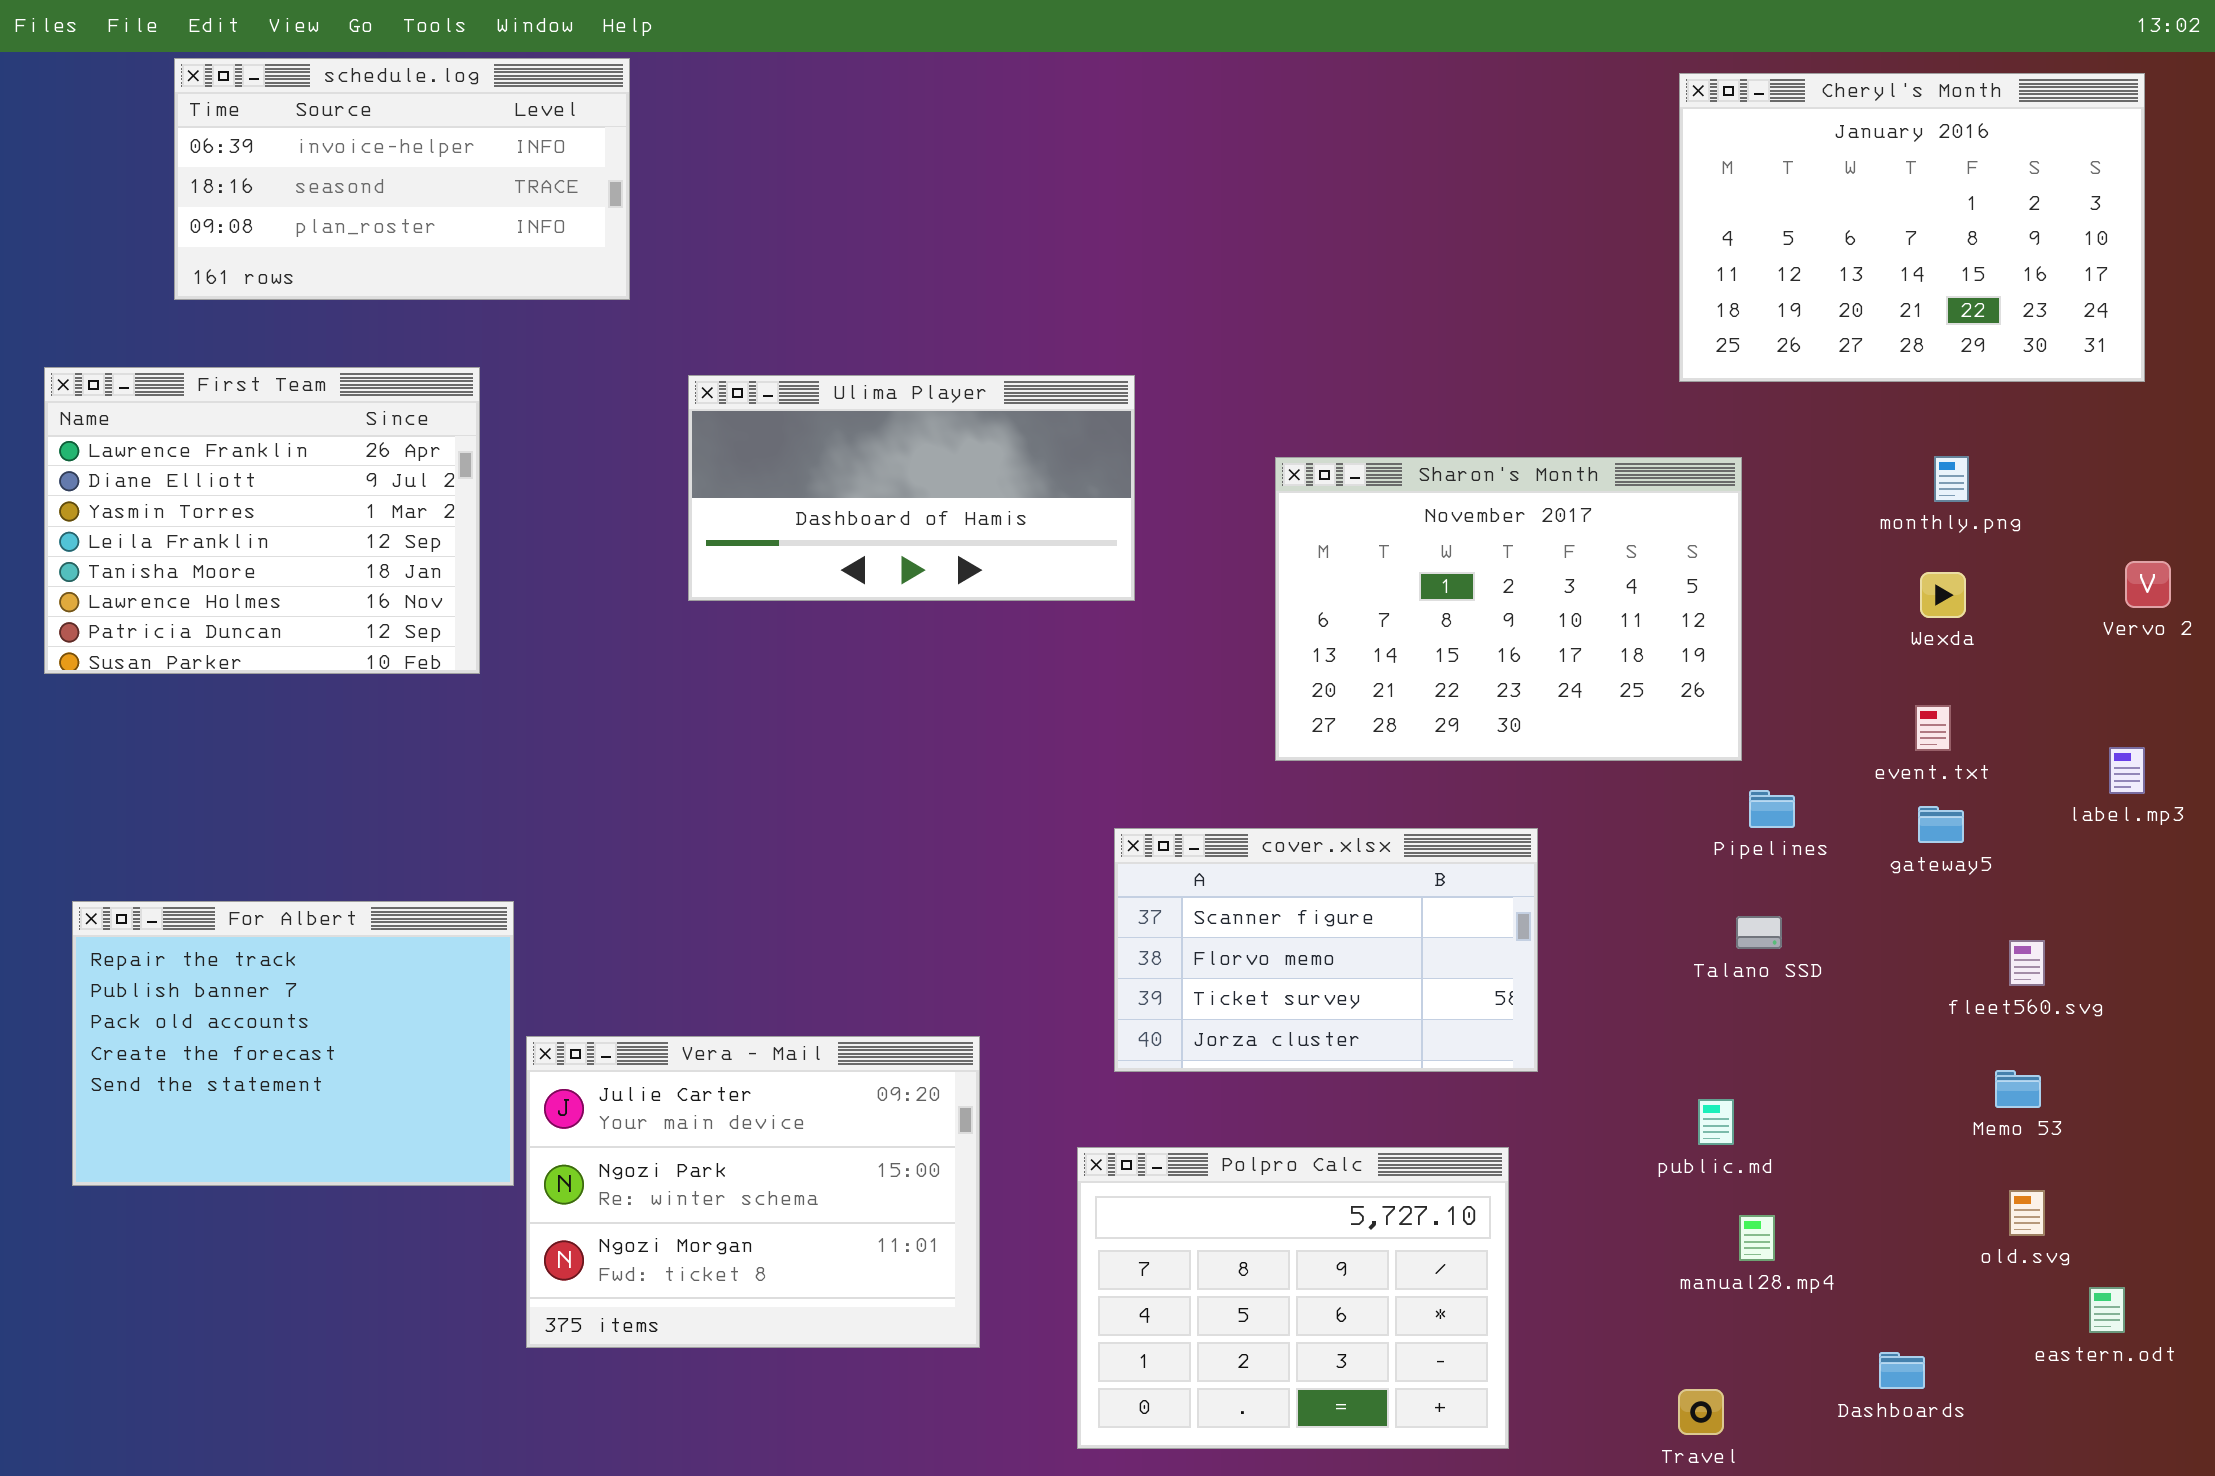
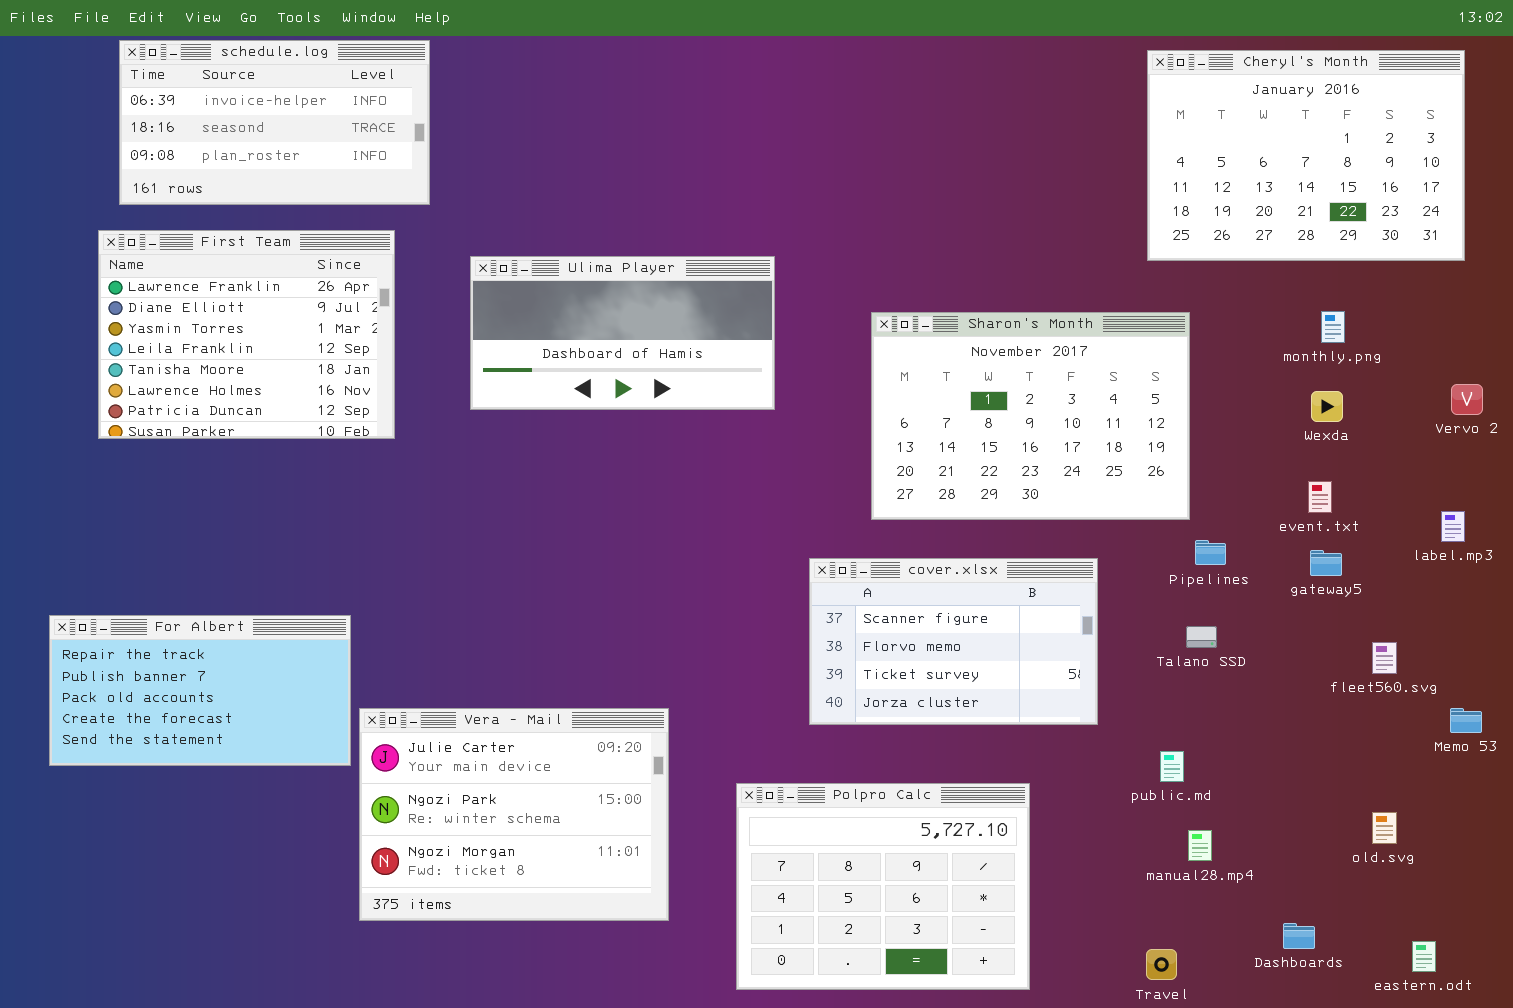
First Team: [44,367,480,674] -> [98,230,395,439], moved
cover.xlsx: [1114,828,1538,1072] -> [809,558,1098,725], moved
For Albert: [72,901,514,1186] -> [49,615,351,766], resized
Memo 53: [1995,1070,2041,1108] -> [1450,708,1482,733], moved
eastern.odt: [2089,1287,2125,1333] -> [1412,941,1436,972], moved

